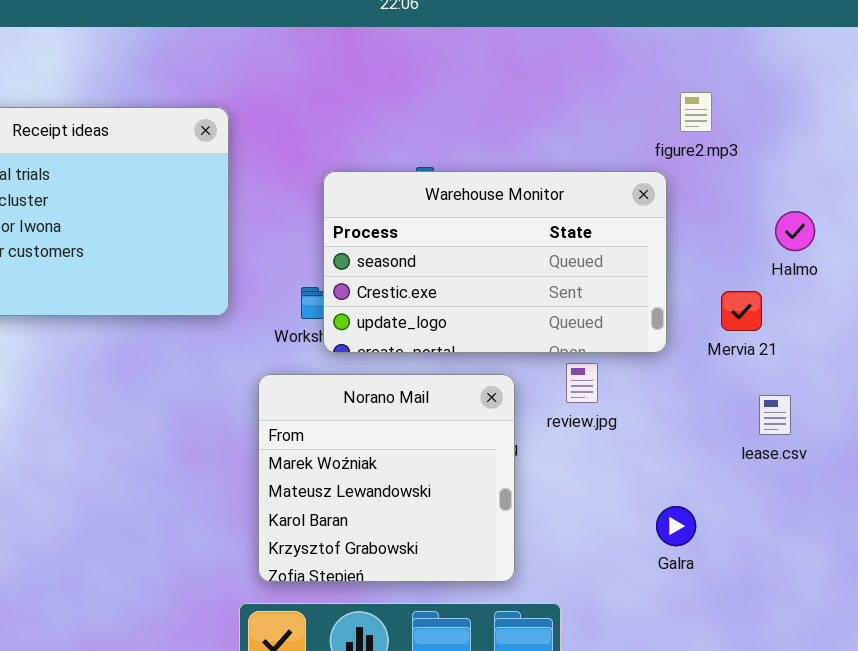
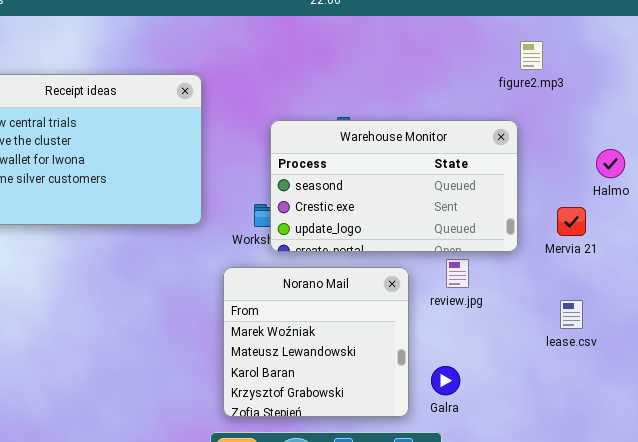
figure2.mp3: [680,92,712,132] -> [520,41,543,70], moved
lease.csv: [759,395,791,435] -> [560,300,583,329], moved
Galra: [656,506,696,546] -> [431,366,460,395], moved

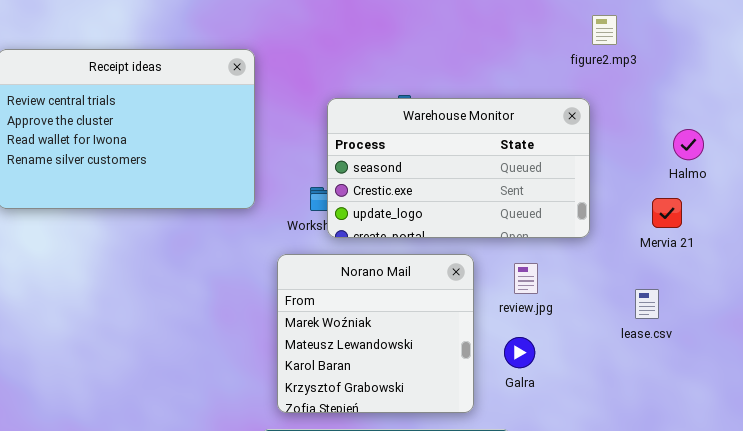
Mervia 21: [557,207,586,236] -> [652,198,682,228], moved
review.jpg: [446,259,469,288] -> [514,263,538,294], moved
Galra: [431,366,460,395] -> [504,337,535,368], moved

